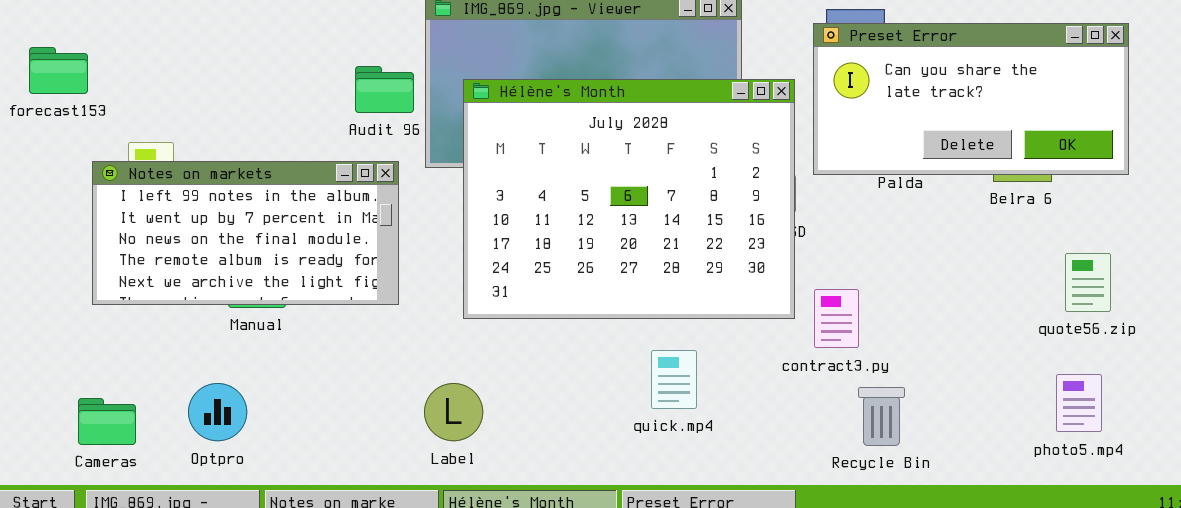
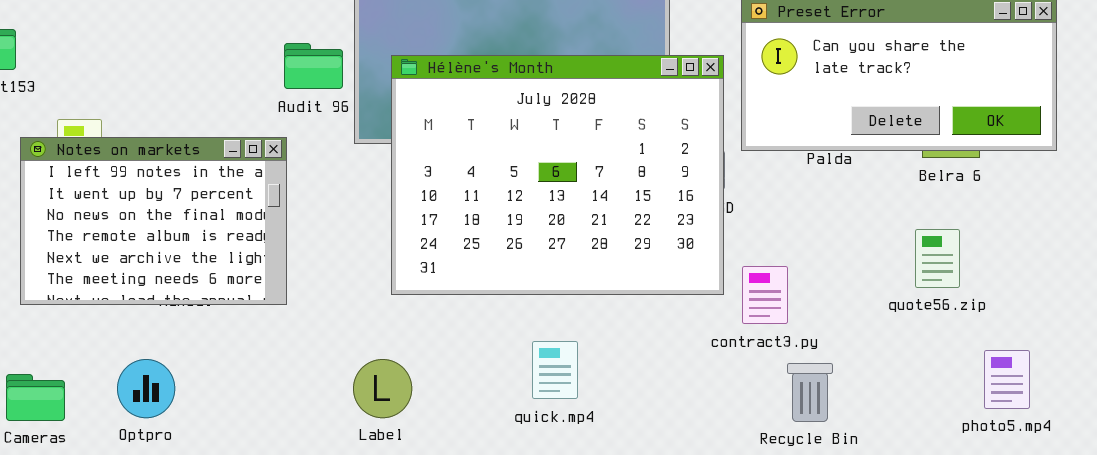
Notes on markets: [92,161,399,305] -> [20,137,287,305], resized
quote56.zip: [1065,253,1111,312] -> [915,229,960,288], moved
quick.mp4: [651,350,697,409] -> [532,341,578,399], moved

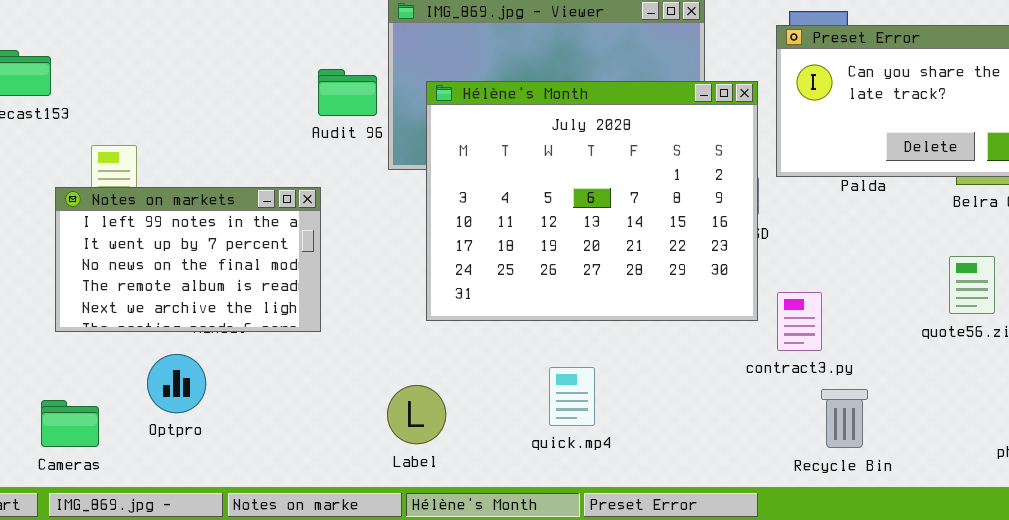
Notes on markets: [20,137,287,305] -> [55,187,321,332], resized
quick.mp4: [532,341,578,399] -> [549,367,595,426], moved
Optpro: [117,359,175,418] -> [147,354,206,413], moved

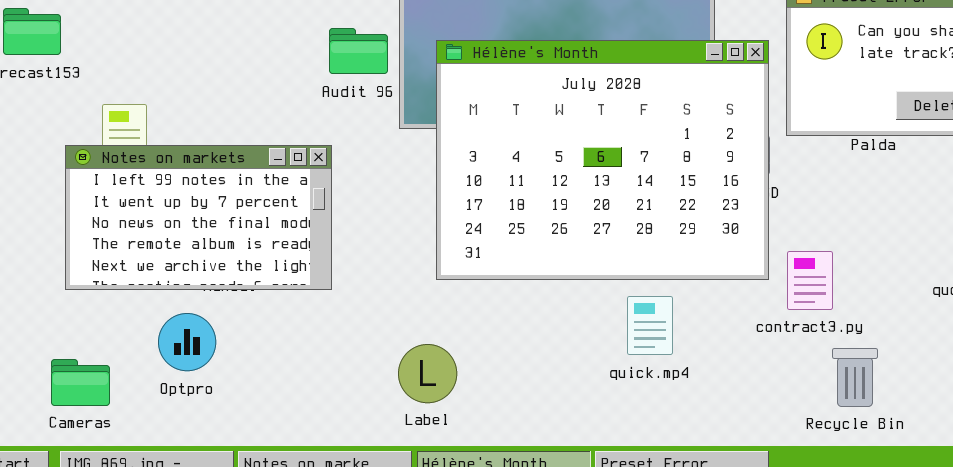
quick.mp4: [549,367,595,426] -> [627,296,673,355], moved

